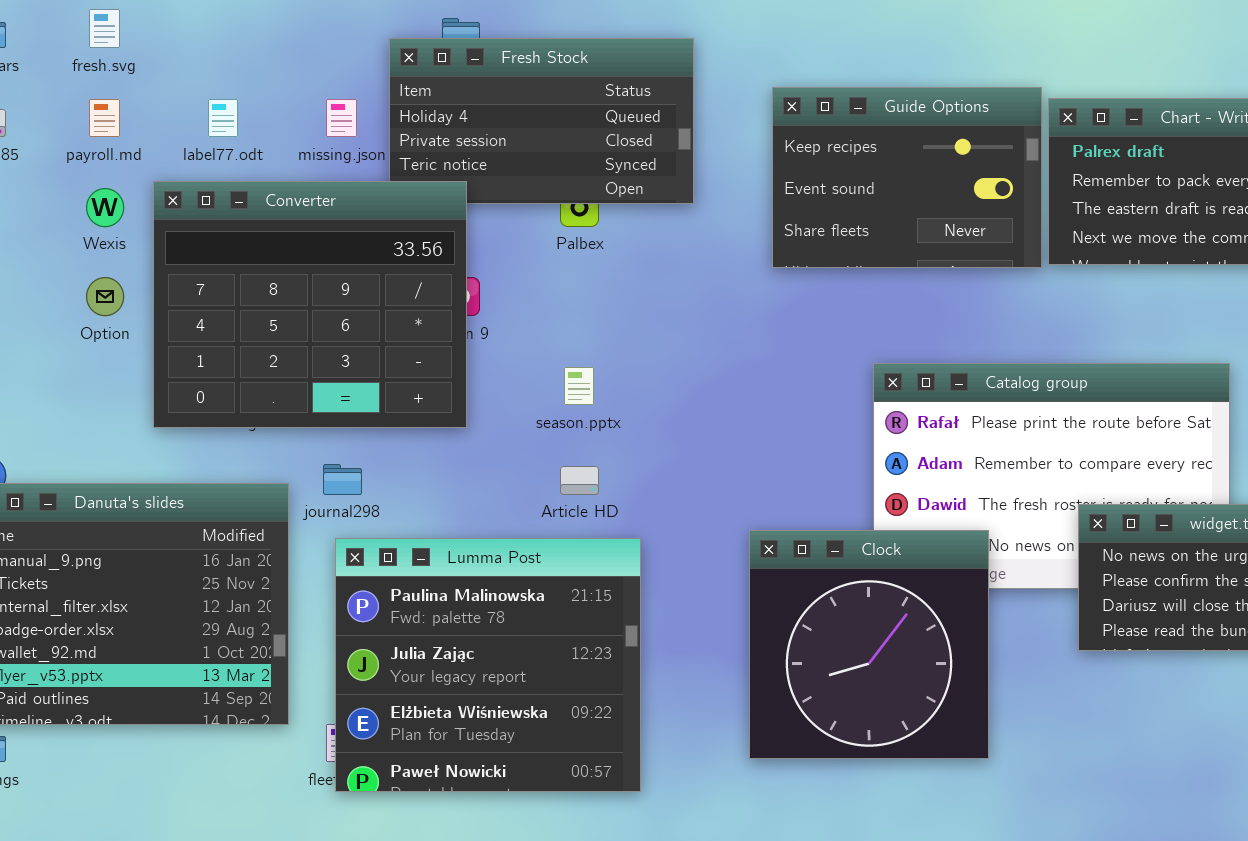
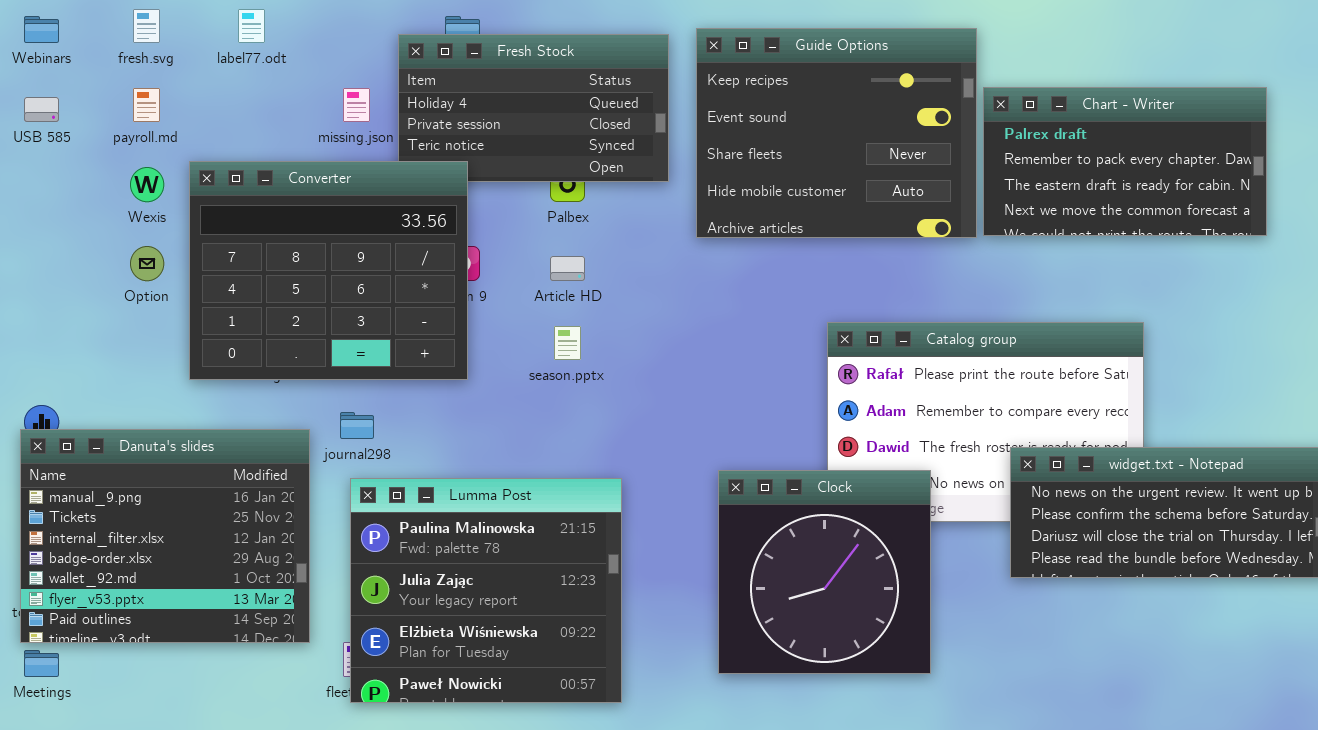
Guide Options: [772,87,1042,268] -> [696,28,977,238], resized
label77.odt: [208,99,238,137] -> [238,9,265,43], moved
Article HD: [560,466,599,495] -> [550,256,585,281], moved

